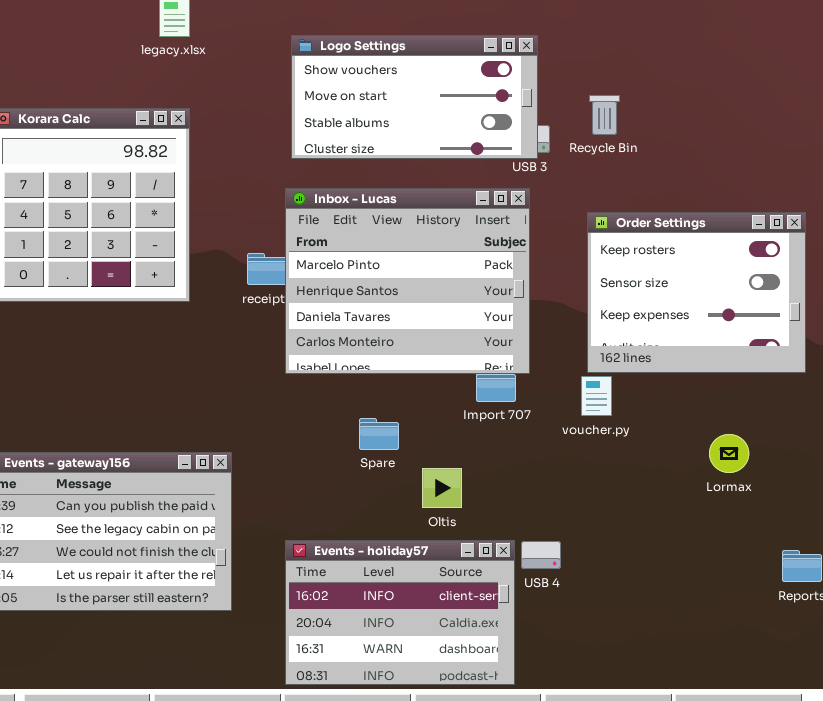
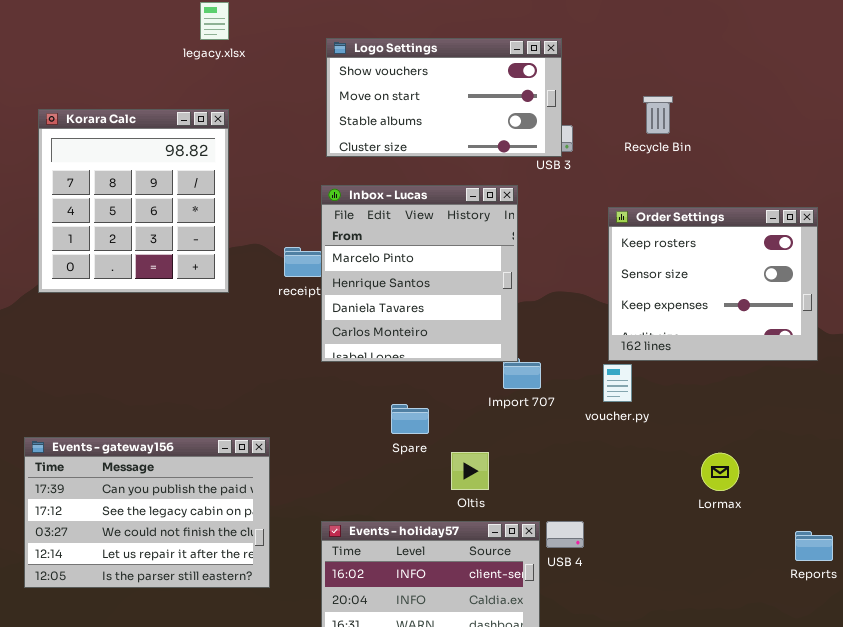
Recycle Bin: [589,95,620,135] -> [643,96,673,134], moved
Inbox - Lucas: [285,188,530,374] -> [321,185,518,362], resized
Lormax: [709,434,749,473] -> [701,453,739,491], moved

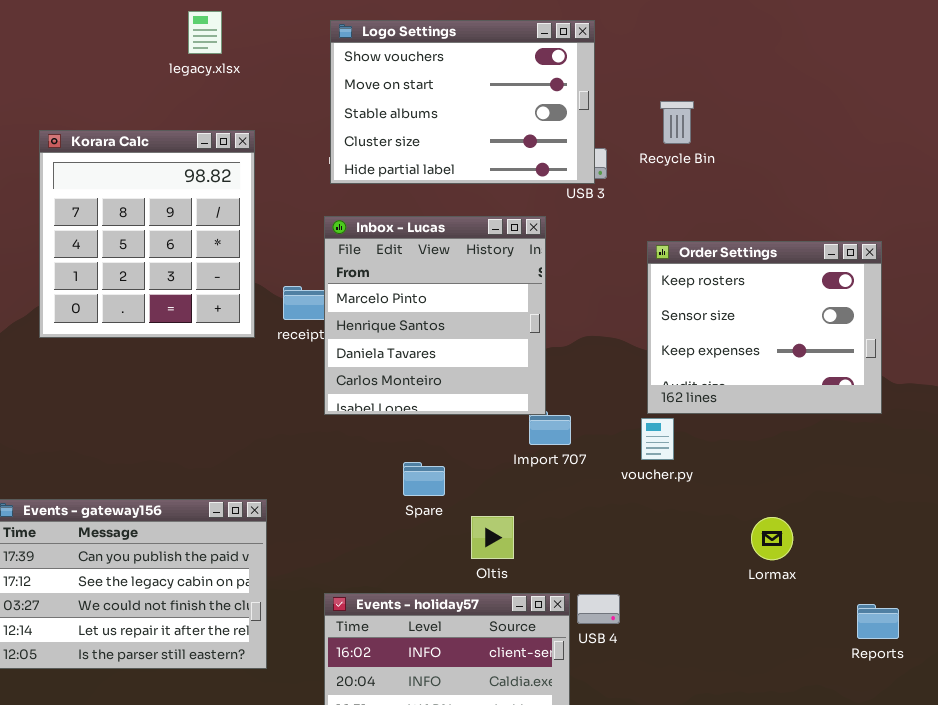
Logo Settings: [326,38,562,157] -> [330,20,595,184], resized
Recycle Bin: [643,96,673,134] -> [660,101,694,144], moved
Korara Calc: [38,109,229,293] -> [39,130,255,338], moved

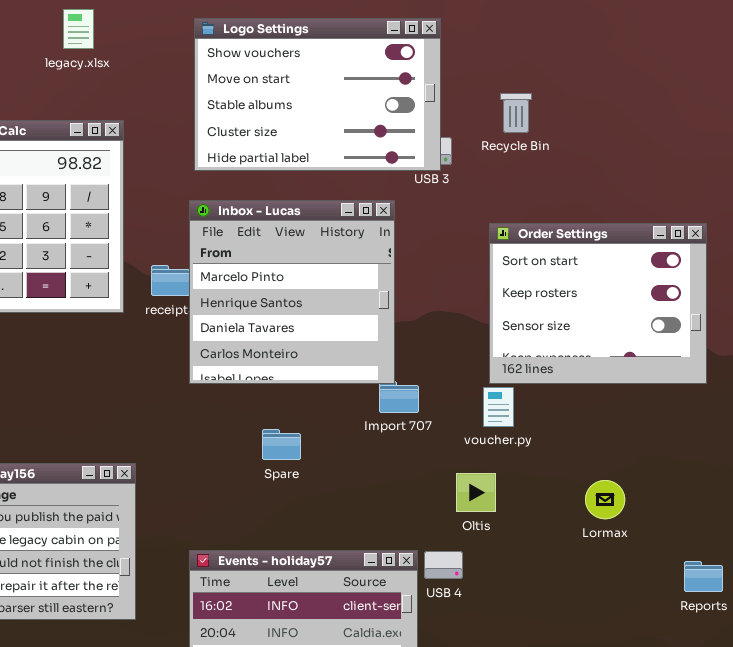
Order Settings: [647,241,882,414] -> [489,223,707,384], scrolled up 1 row
Oltis: [471,516,514,559] -> [456,473,496,512], moved

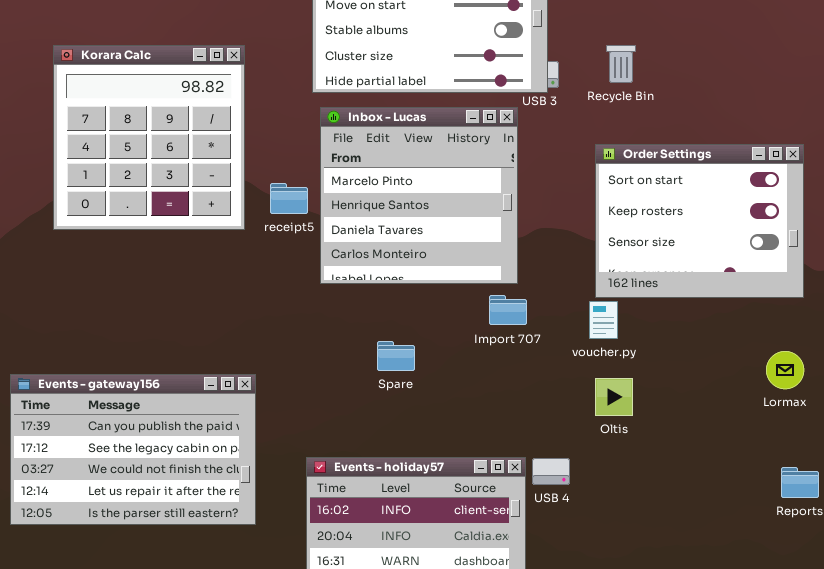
Recycle Bin: [500,93,532,133] -> [606,45,636,83], moved
Inbox - Lucas: [189,200,395,384] -> [320,107,518,284], moved
Oltis: [456,473,496,512] -> [595,378,633,416], moved
Lormax: [585,480,625,519] -> [766,351,804,389], moved

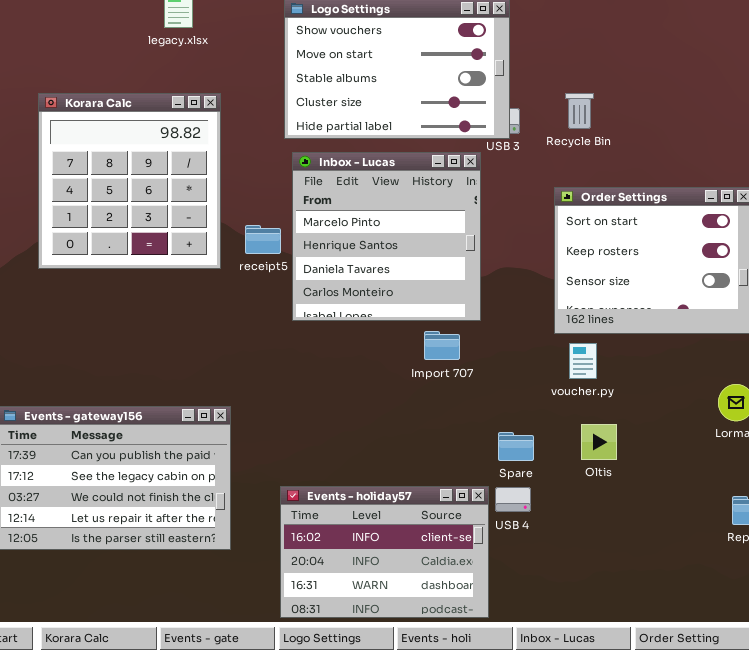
Import 707: [489,295,527,325] -> [424,331,460,360], moved
voucher.py: [589,301,618,339] -> [569,343,597,379], moved
Spare: [377,341,415,371] -> [498,432,534,461], moved
Oltis: [595,378,633,416] -> [581,424,617,460], moved

